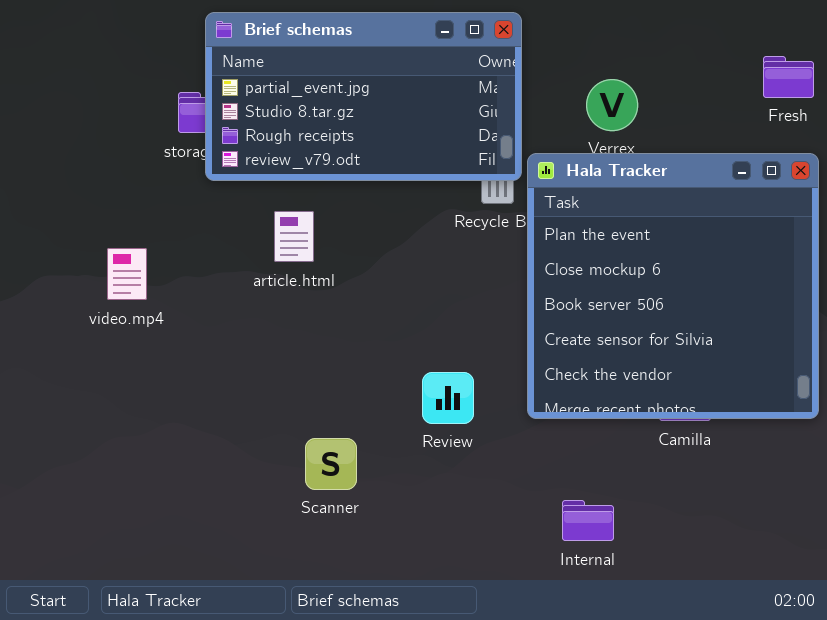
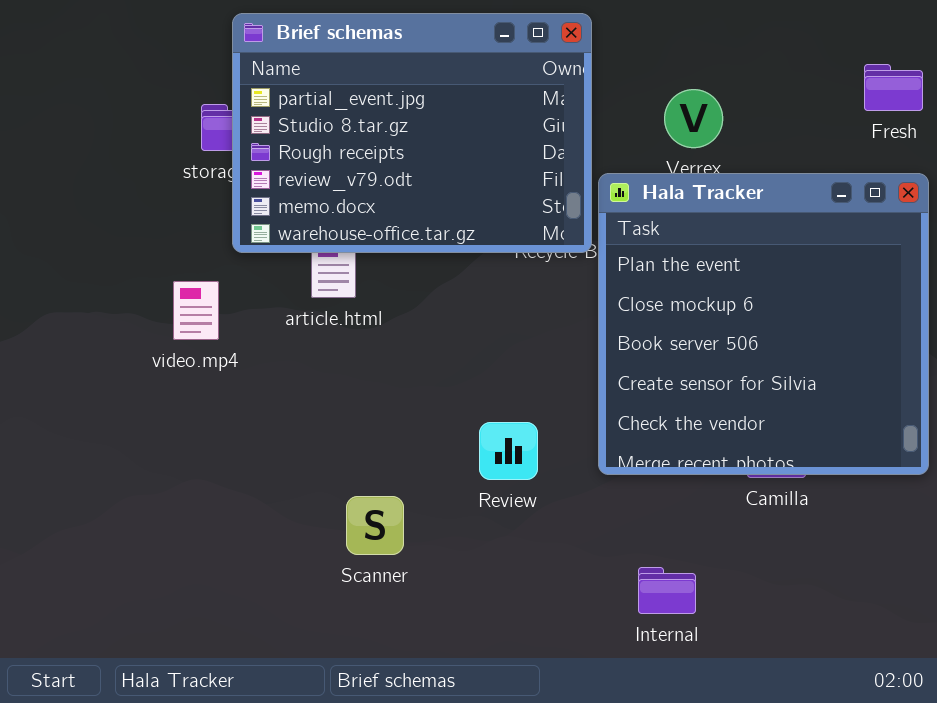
Brief schemas: [205,12,522,181] -> [232,13,592,253], resized
video.mp4: [107,248,147,300] -> [173,281,219,340], moved

